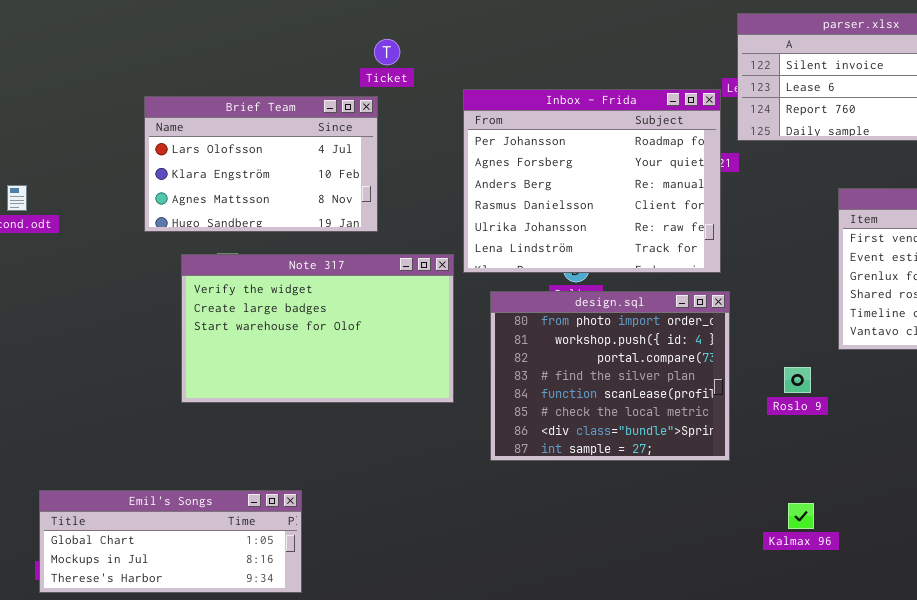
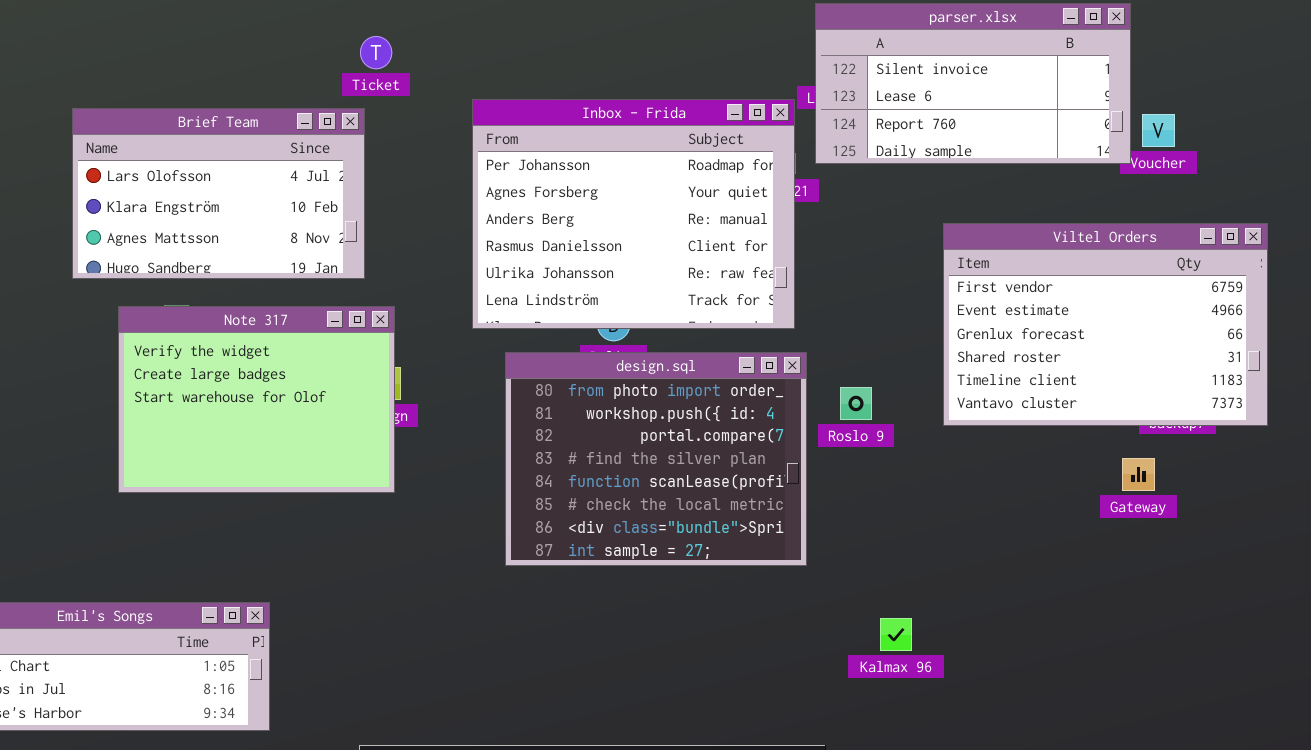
Note 317: [181,254,454,403] -> [118,306,395,493], resized
Roslo 9: [784,367,811,393] -> [840,387,872,420], moved

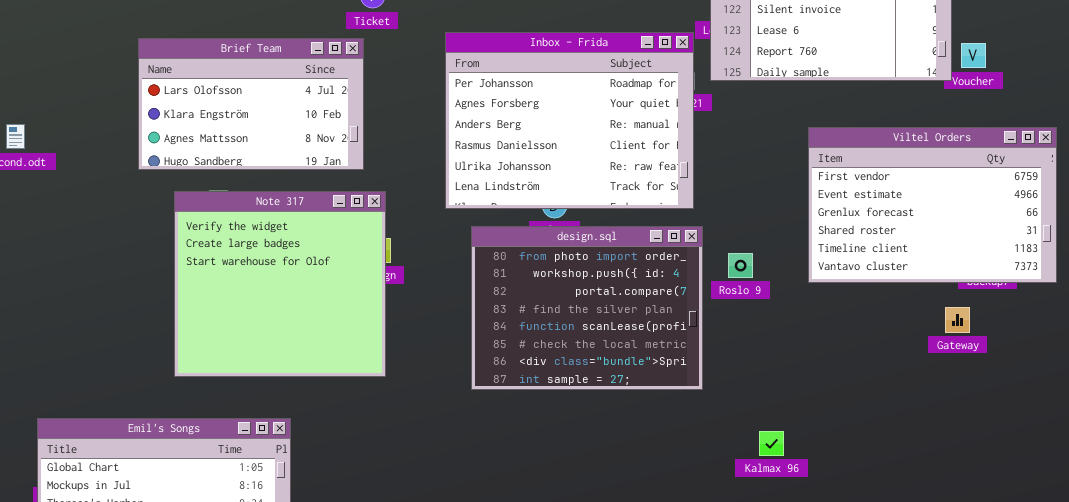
Note 317: [118,306,395,493] -> [174,191,386,377], resized

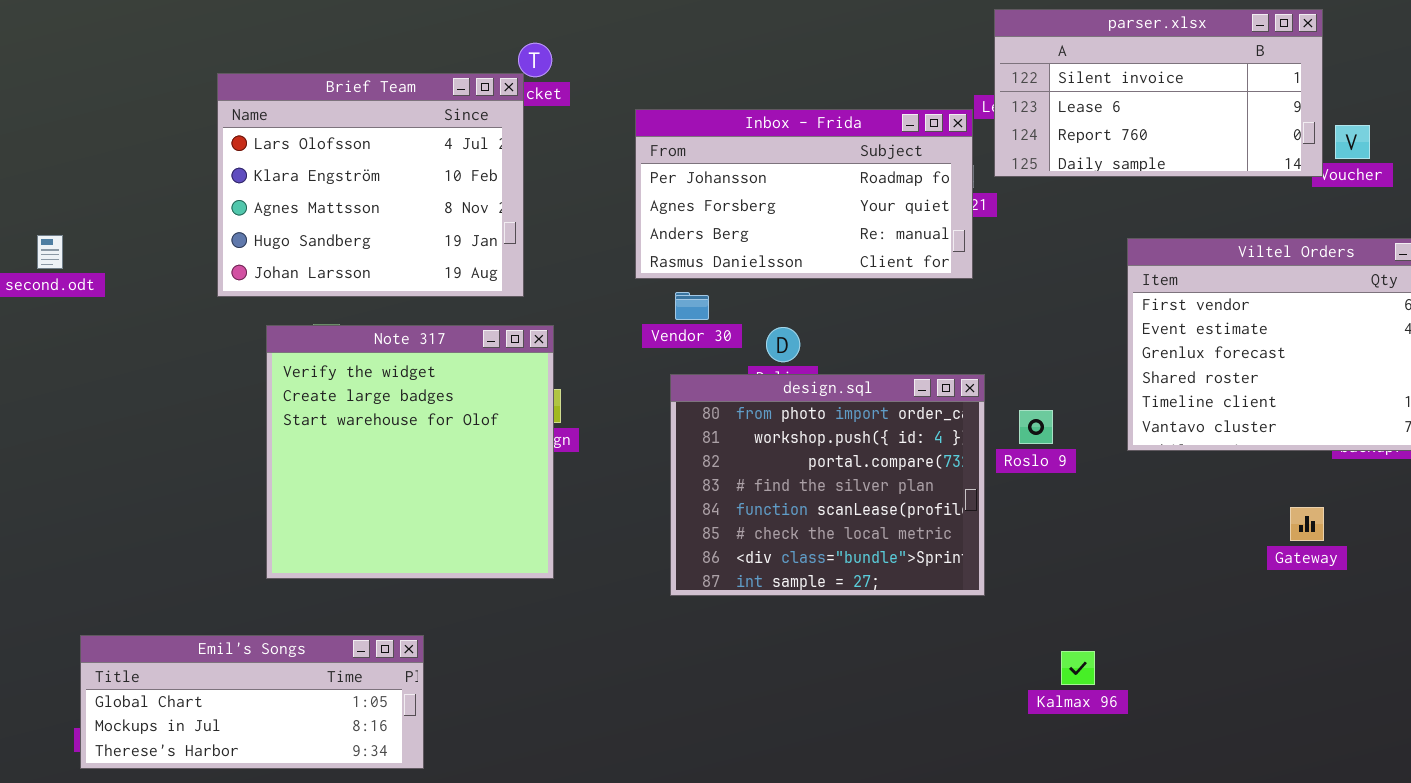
Inbox - Frida: [445,32,694,209] -> [635,109,973,279], resized
Brief Team: [138,38,364,170] -> [217,73,524,297], resized
Gateway: [945,307,970,333] -> [1290,507,1324,541], moved

